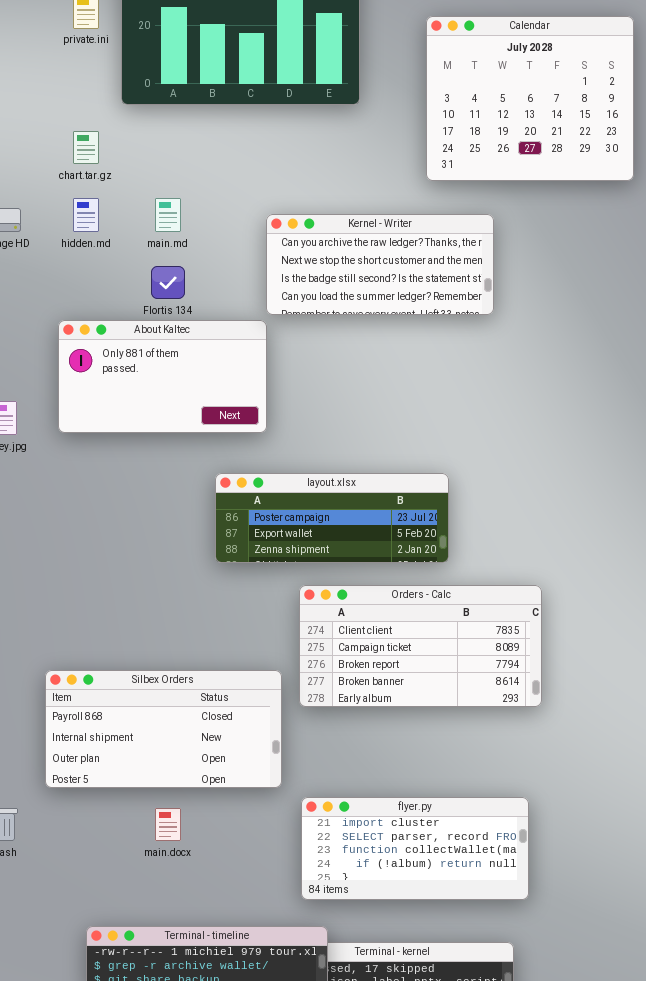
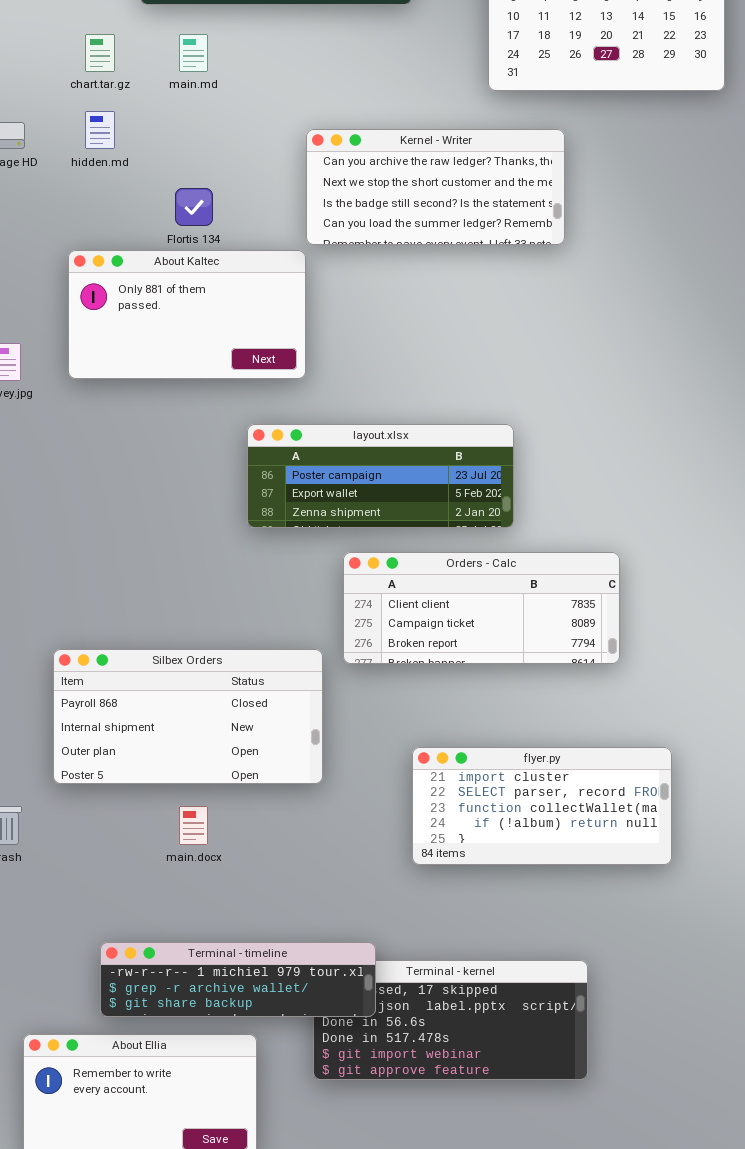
main.md: [155,198,181,232] -> [179,34,208,72], moved
Orders - Calc: [299,585,542,707] -> [343,552,620,664], resized
flyer.py: [301,797,529,900] -> [412,747,672,865], moved

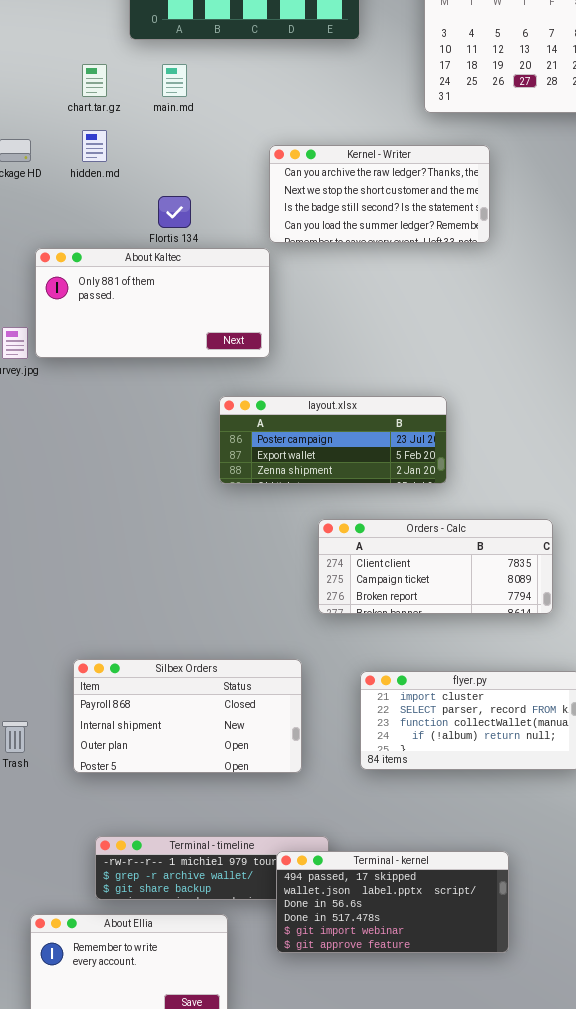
About Kaltec: [68,250,306,379] -> [35,248,270,358], resized
Orders - Calc: [343,552,620,664] -> [318,519,553,614], moved
Silbex Orders: [53,649,323,784] -> [73,659,302,773], moved
Terminal - kernel: [313,960,588,1080] -> [276,851,509,953], raised

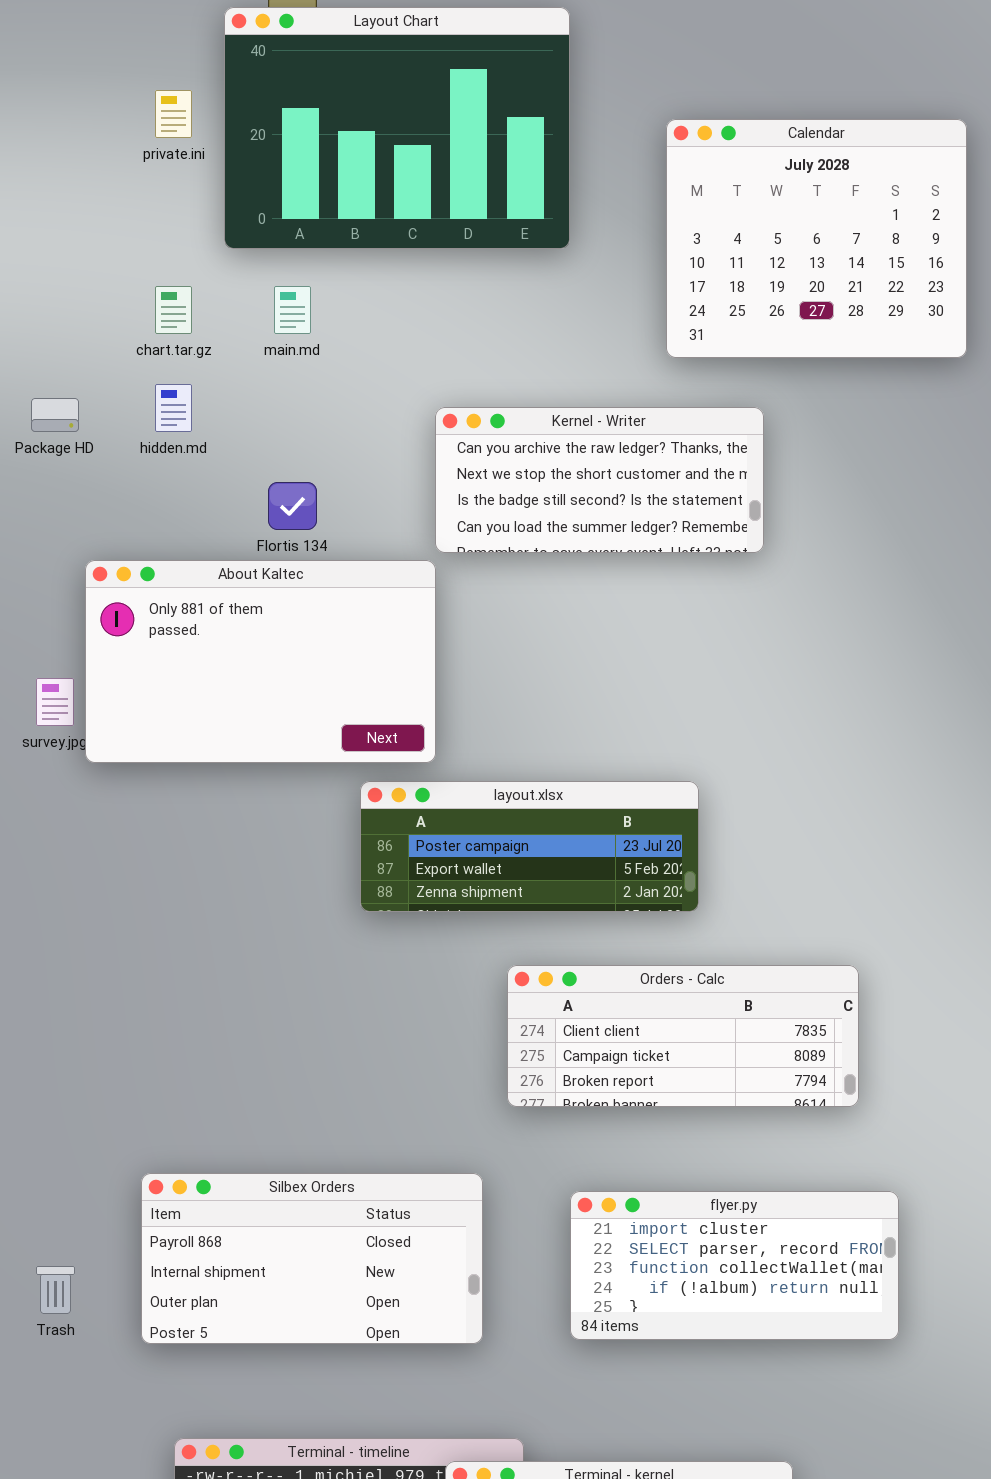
About Kaltec: [35,248,270,358] -> [85,560,436,763], resized

